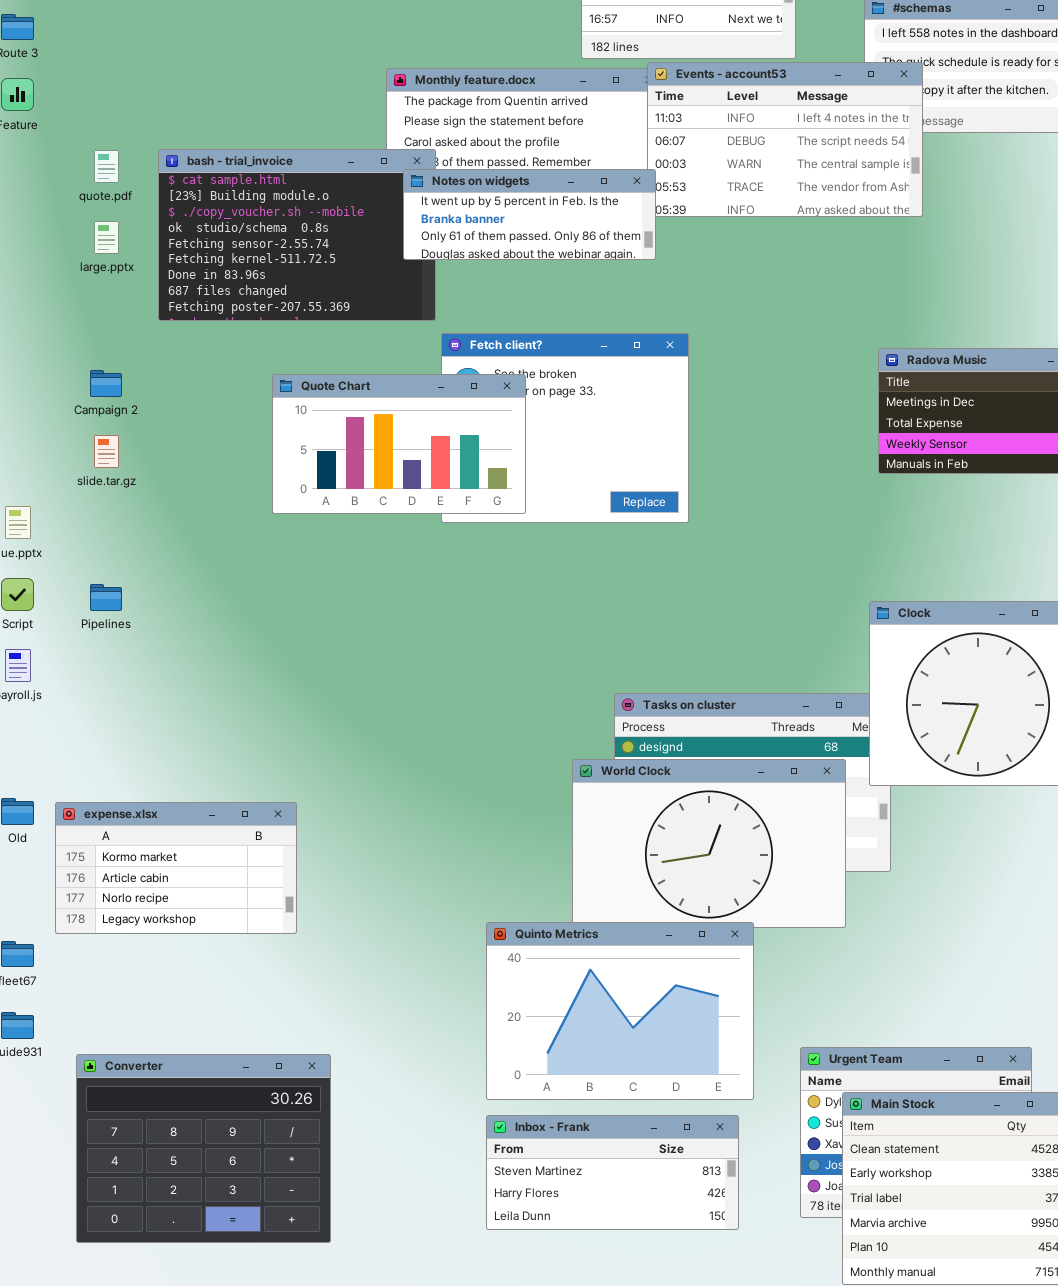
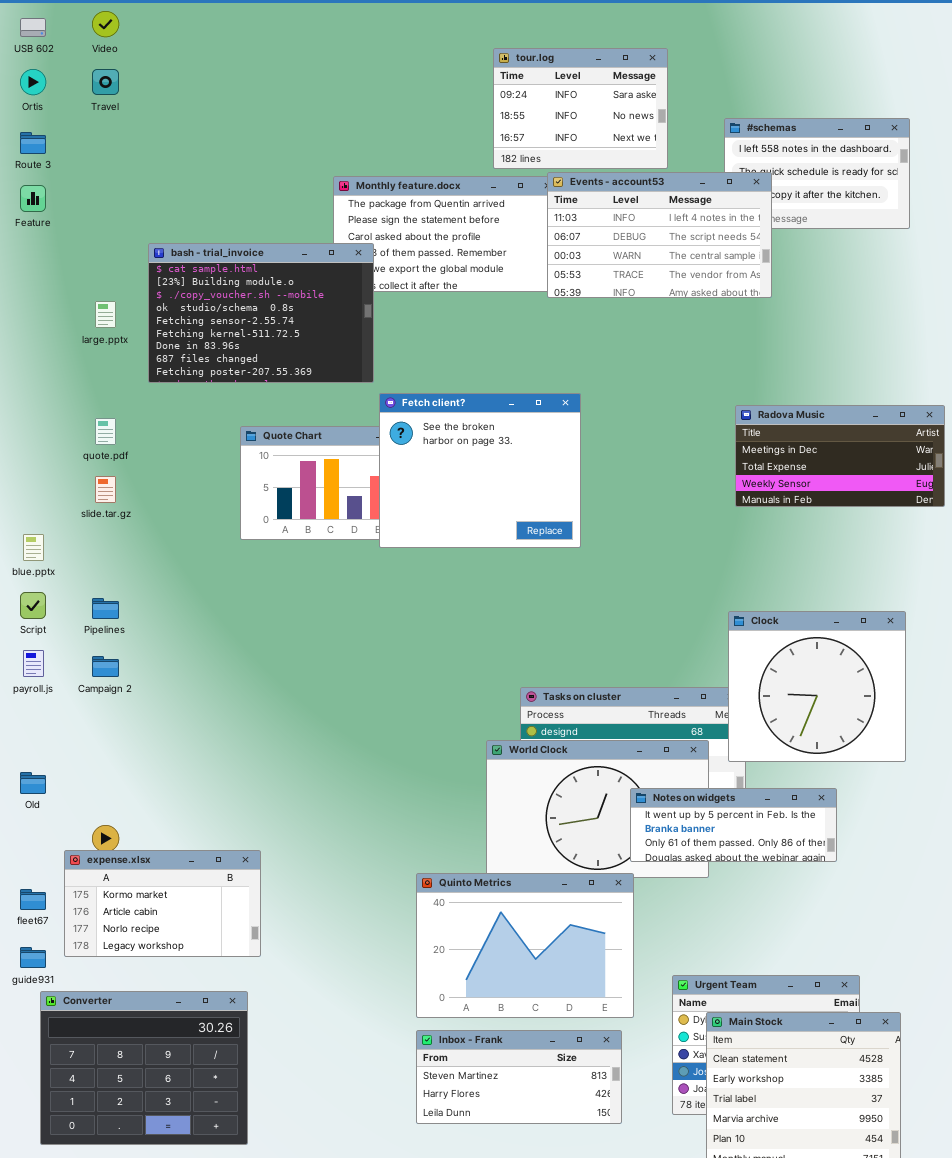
quote.pdf: [94,150,119,183] -> [95,418,116,445], moved
Notes on widgets: [403,169,656,260] -> [630,788,837,862], moved
Fetch client?: [441,333,689,523] -> [379,393,581,548], raised
Campaign 2: [90,370,122,397] -> [92,656,119,677], moved
expense.xlsx: [55,802,297,934] -> [64,850,261,957], moved
Converter: [76,1054,331,1243] -> [40,991,248,1145], moved

